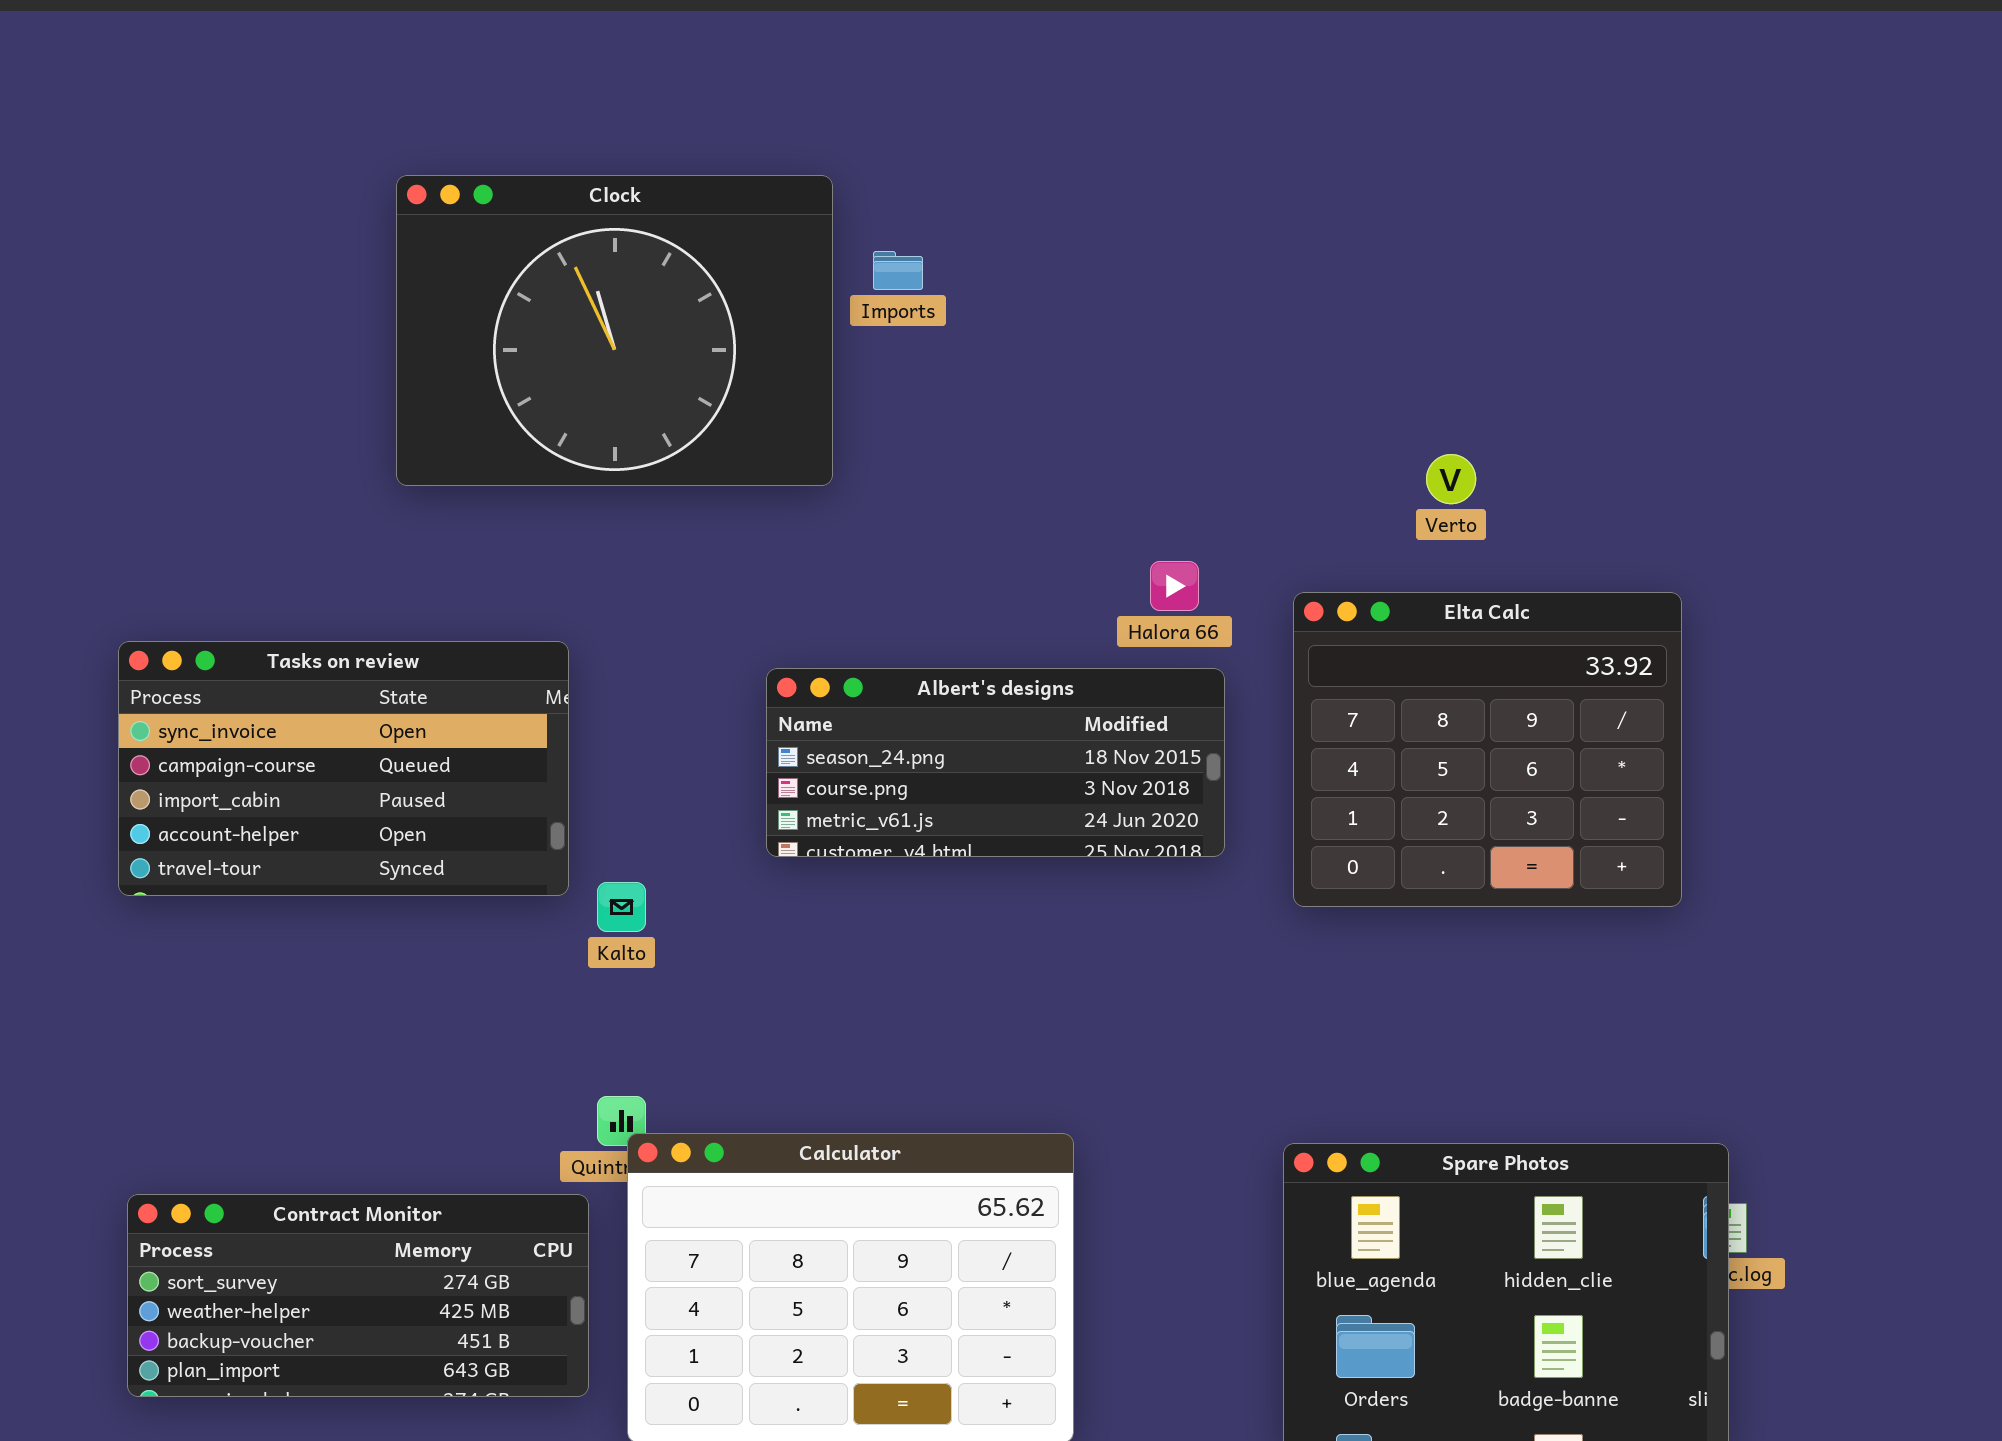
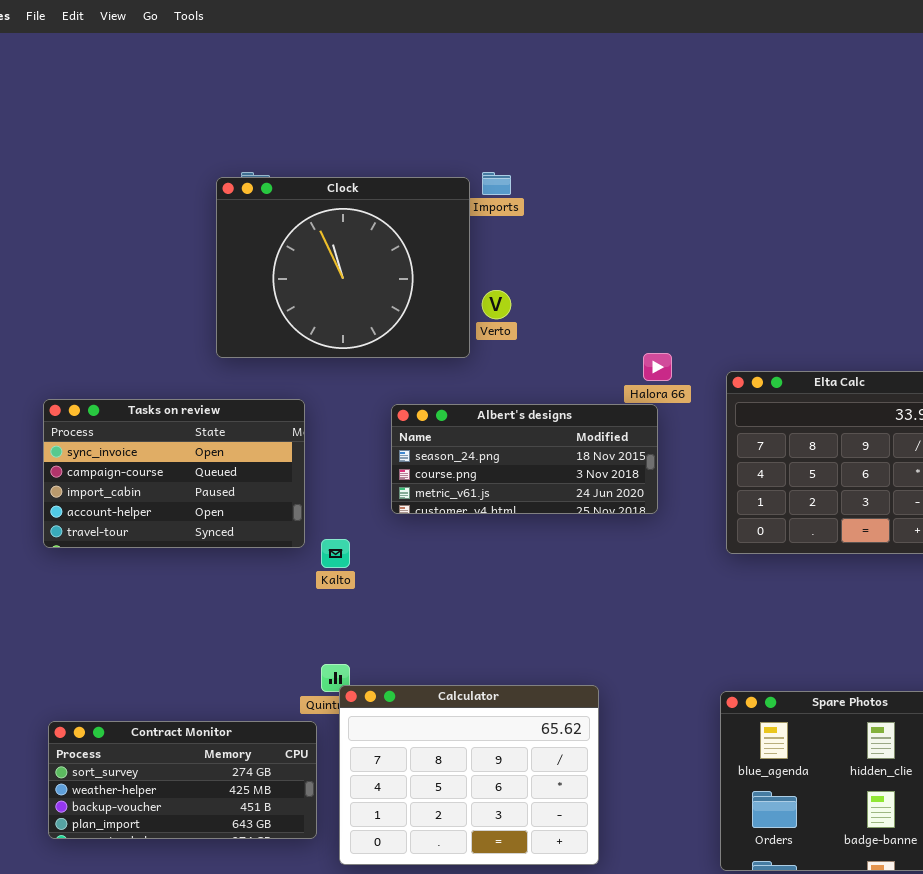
Clock: [396,175,833,486] -> [216,177,470,358], moved
Verto: [1426,454,1476,504] -> [482,290,511,319], moved
Albert's designs: [766,668,1225,857] -> [391,404,658,514], moved

